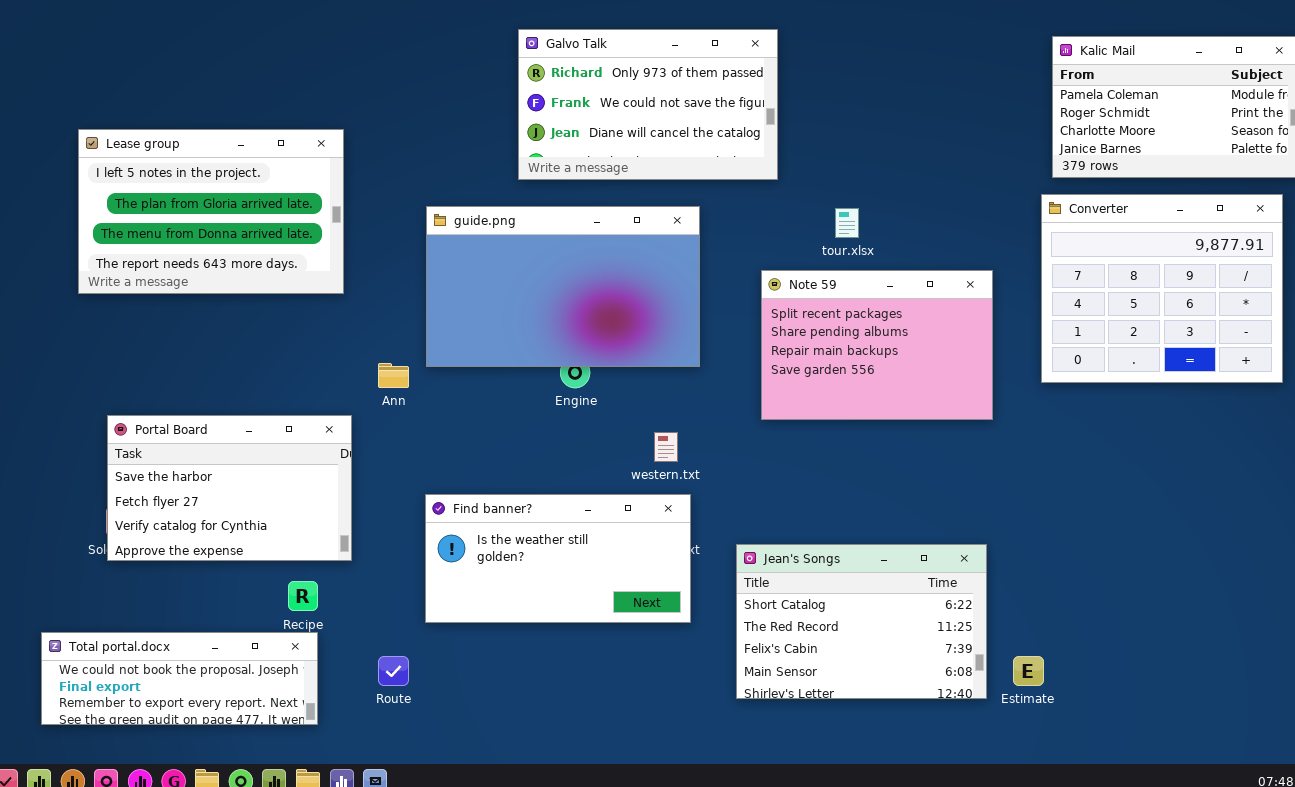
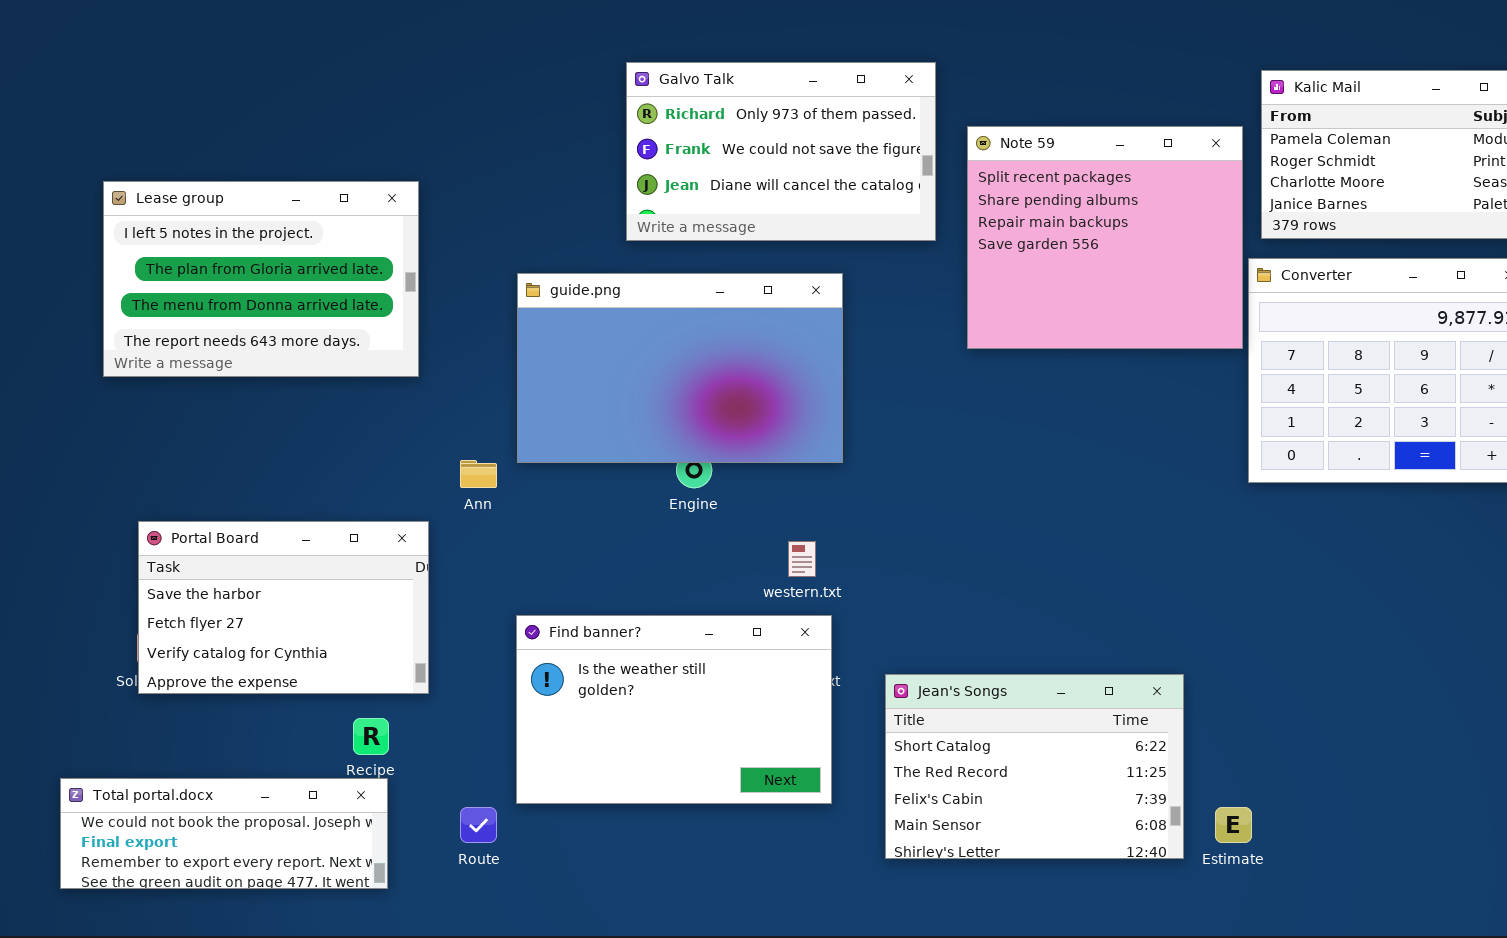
Note 59: [761,270,993,420] -> [967,126,1243,349], moved, resized
Find banner?: [425,494,691,623] -> [516,615,832,804], resized

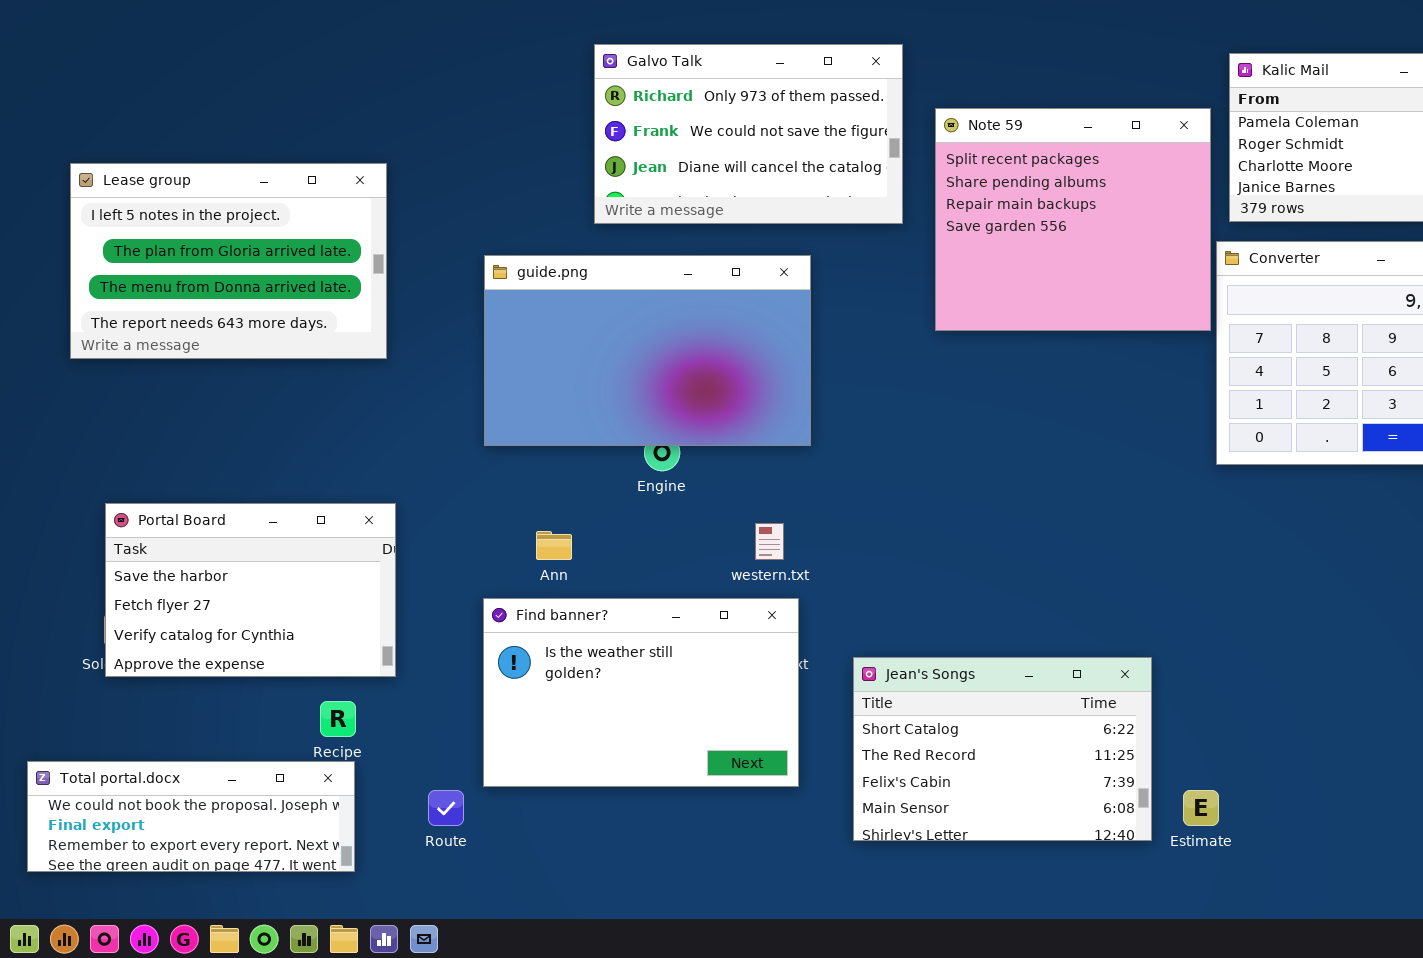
Ann: [460,460,497,488] -> [536,531,572,560], moved

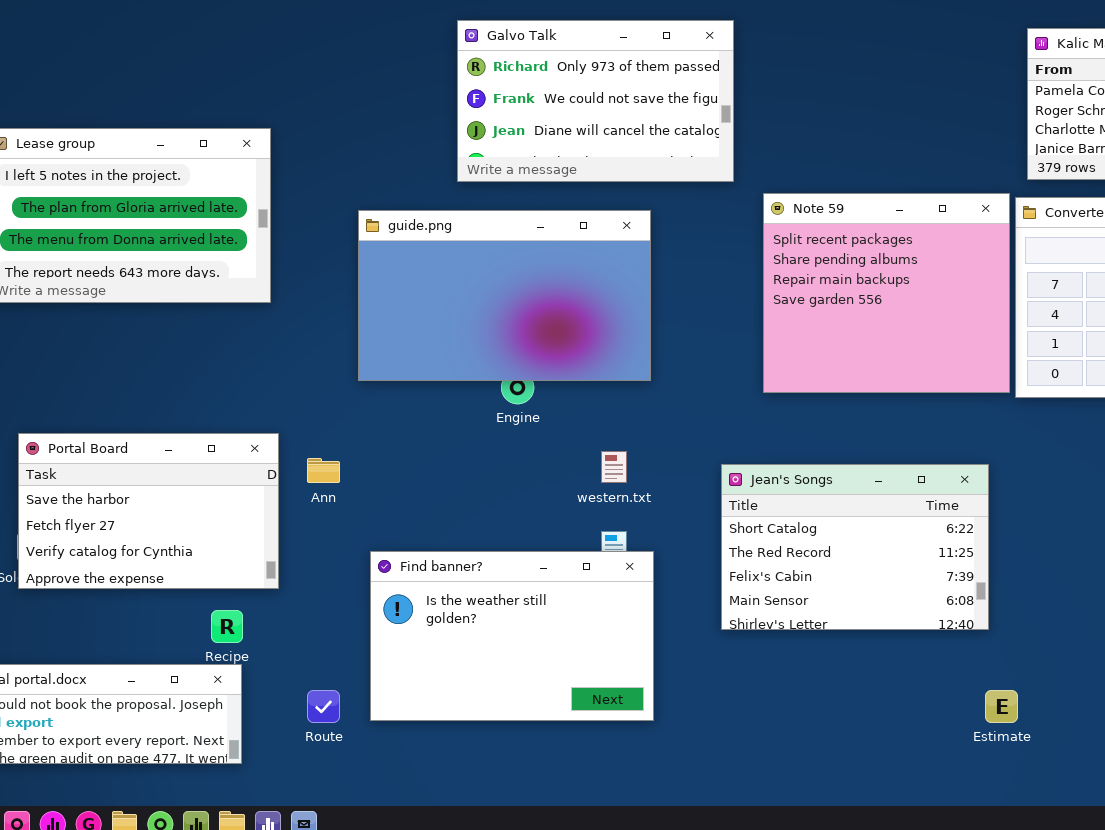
Note 59: [935,108,1211,331] -> [763,193,1010,393], moved
Ann: [536,531,572,560] -> [307,458,340,483], moved
Find banner?: [483,598,799,787] -> [370,551,654,721], moved
Jean's Songs: [853,657,1152,841] -> [721,464,989,630], moved

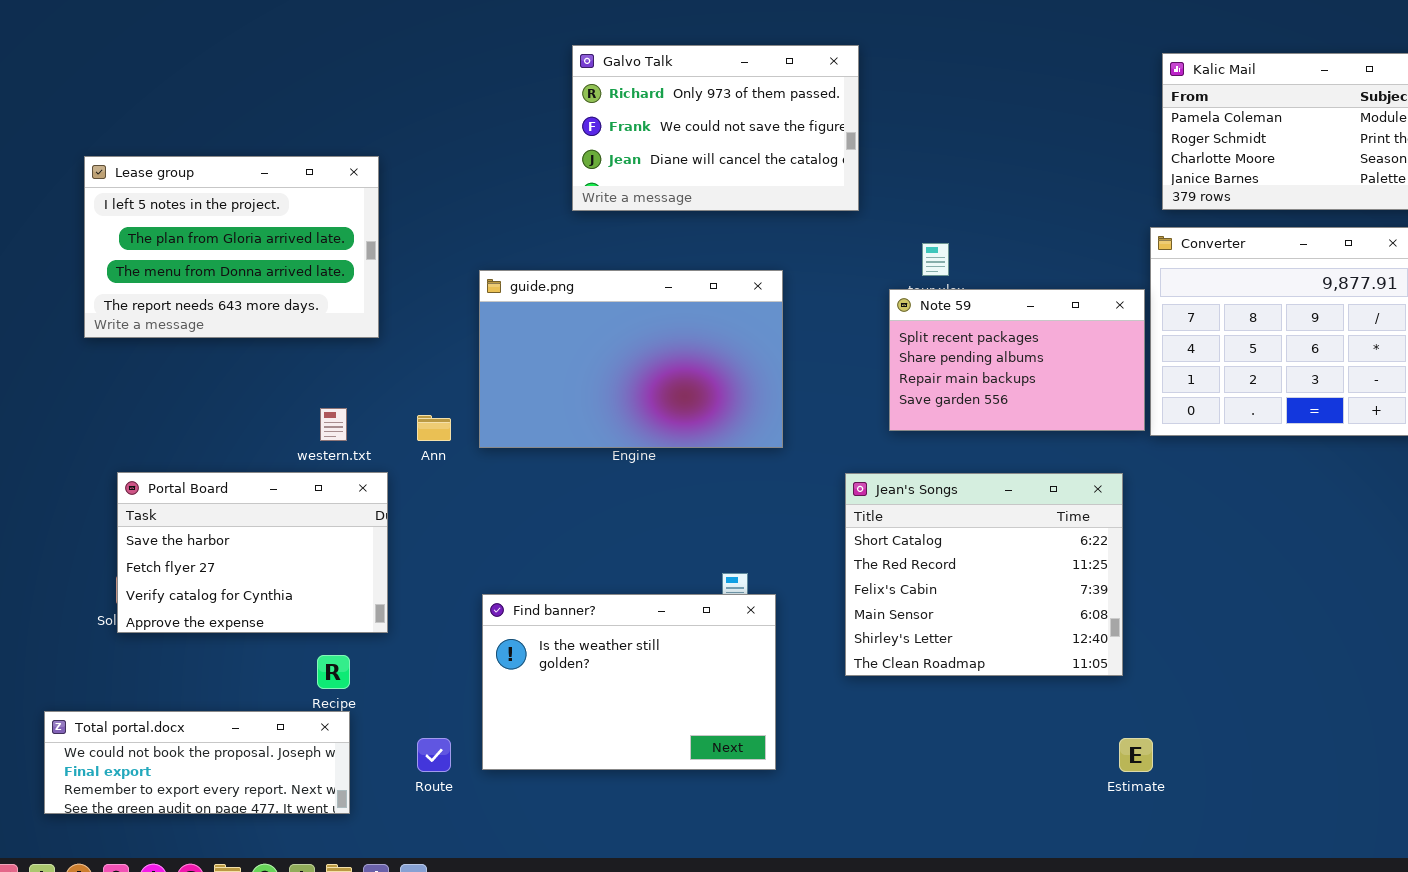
Note 59: [763,193,1010,393] -> [889,289,1145,431], resized
guide.png: [358,210,651,381] -> [479,270,783,448], moved
western.txt: [601,451,627,483] -> [320,408,347,441], moved
Ann: [307,458,340,483] -> [417,415,451,441], moved
Jean's Songs: [721,464,989,630] -> [845,473,1123,676], resized

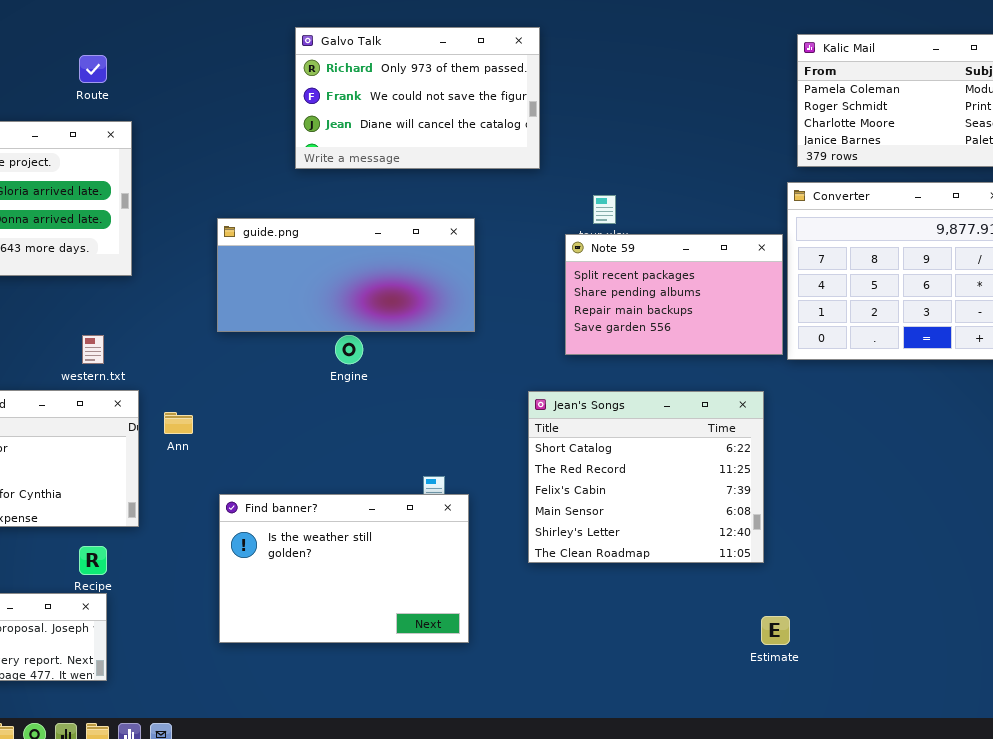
guide.png: [479,270,783,448] -> [217,218,475,332], resized
Ann: [417,415,451,441] -> [164,412,193,434], moved
Route: [417,738,451,772] -> [79,55,107,83], moved

